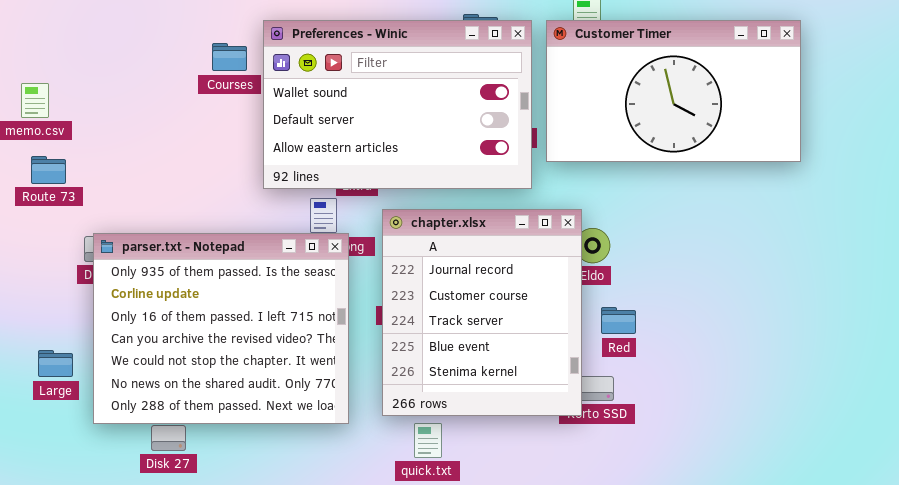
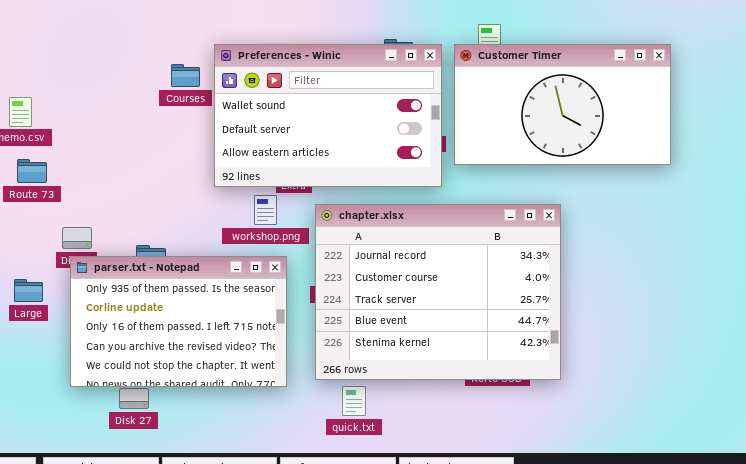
chapter.xlsx: [382,209,582,416] -> [315,204,561,380], resized
parser.txt - Notepad: [93,233,349,424] -> [70,256,287,387], resized
Large: [38,350,73,377] -> [14,279,43,302], moved

